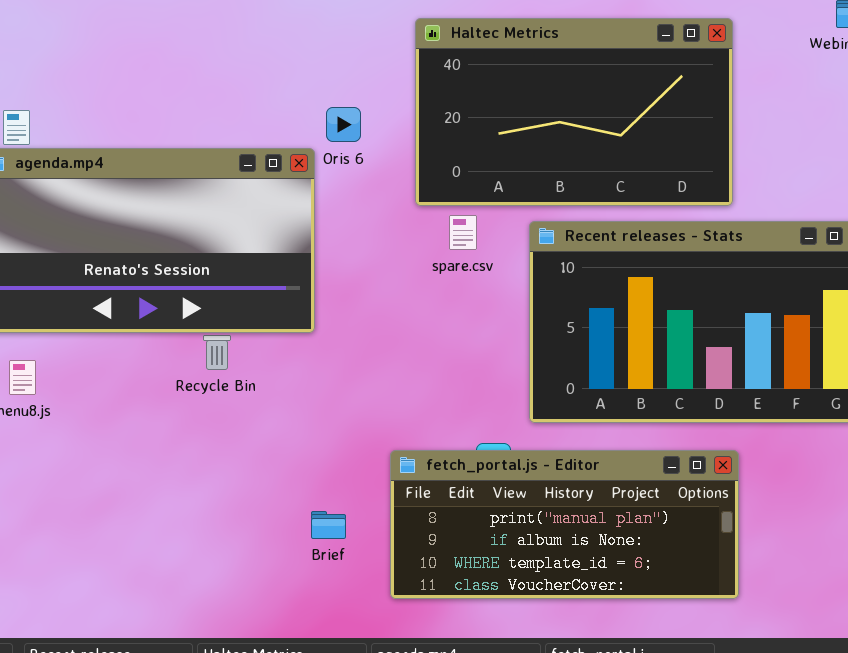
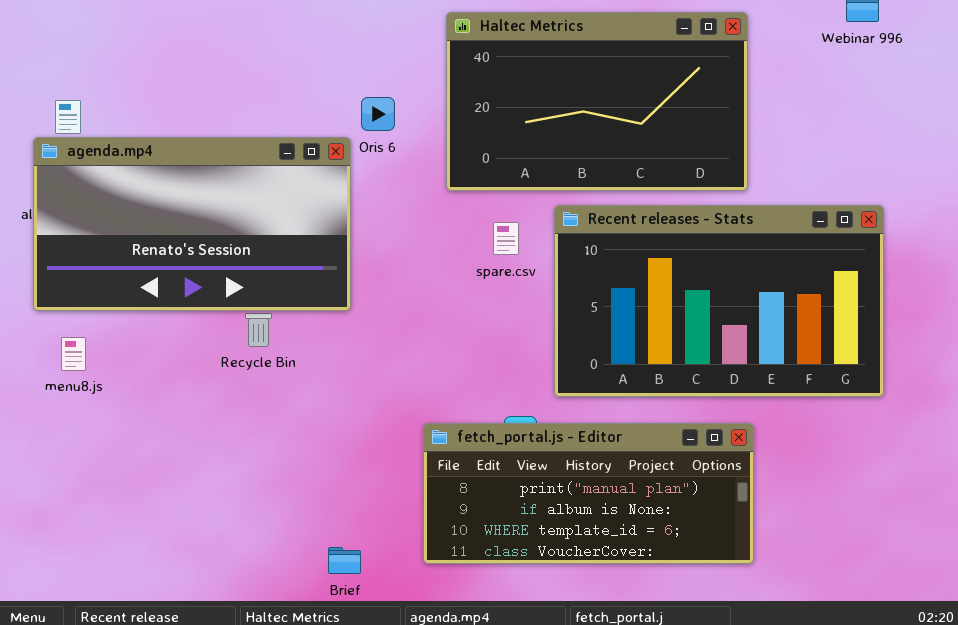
spare.csv: [449,215,477,250] -> [493,222,519,255], moved
Brief: [311,511,346,539] -> [328,547,361,574], moved

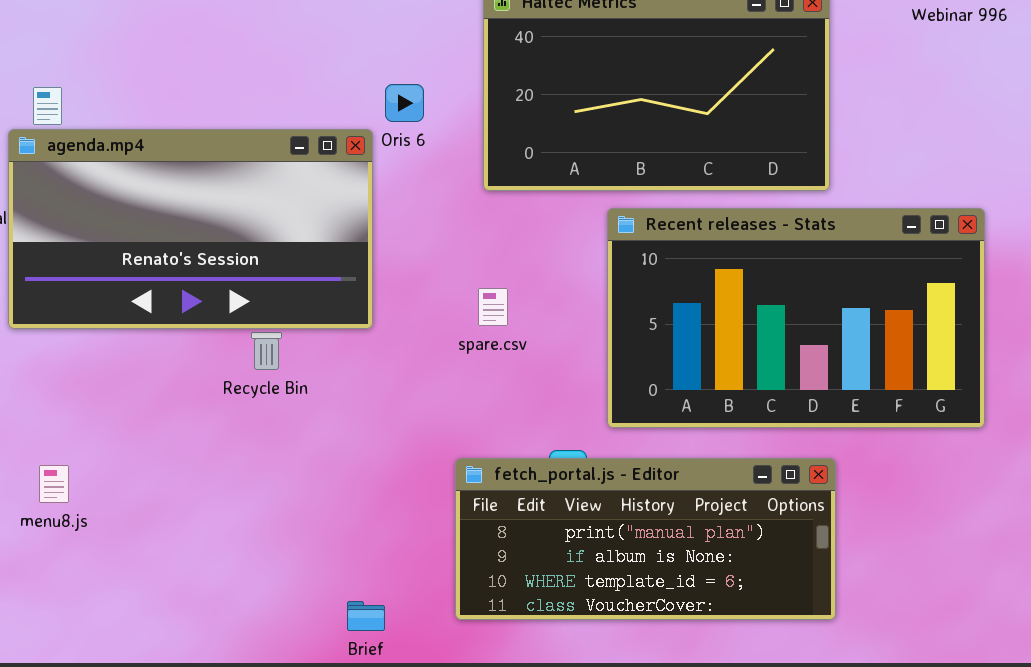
spare.csv: [493,222,519,255] -> [478,288,508,326], moved
menu8.js: [61,337,86,371] -> [39,465,69,503], moved

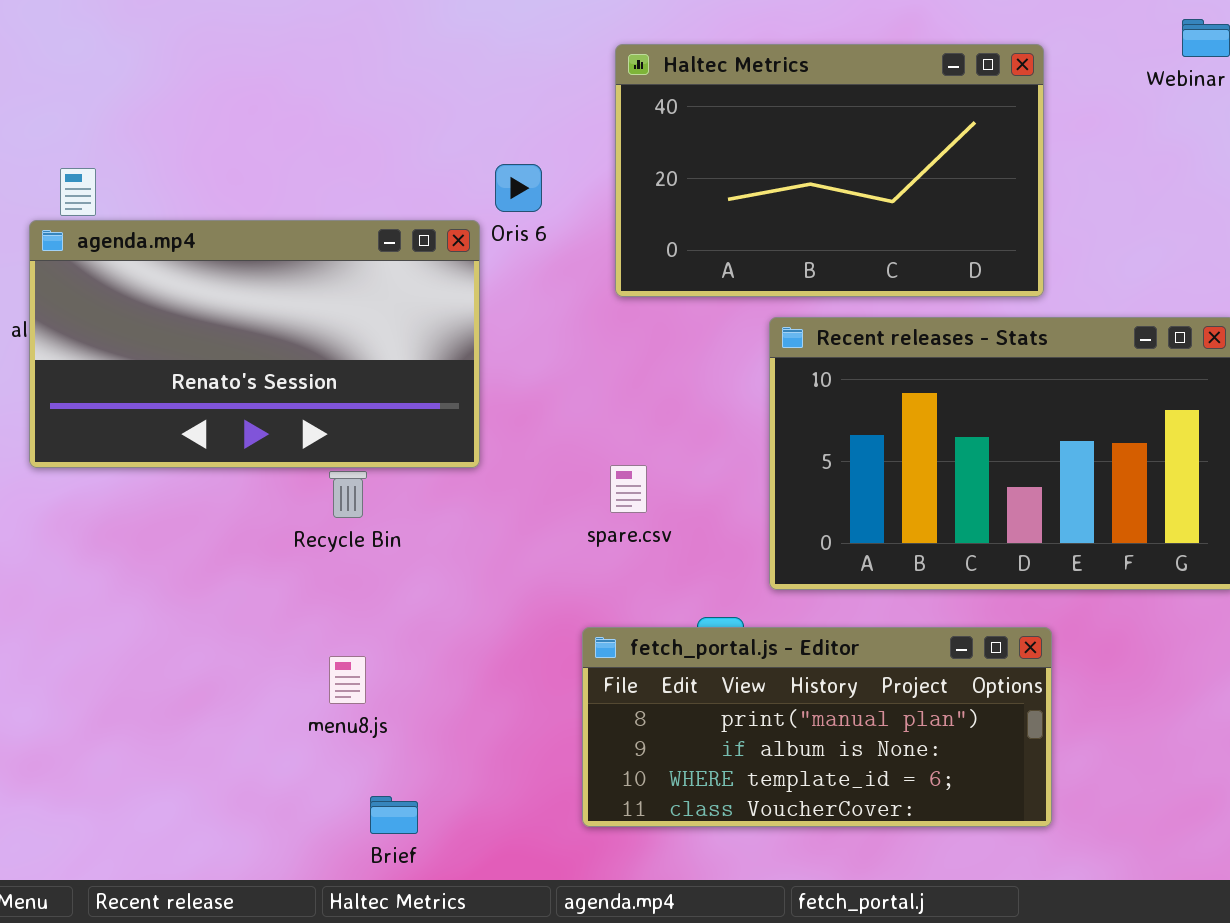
spare.csv: [478,288,508,326] -> [610,465,647,513], moved
menu8.js: [39,465,69,503] -> [329,656,366,704], moved
Brief: [347,601,385,631] -> [370,796,418,834], moved

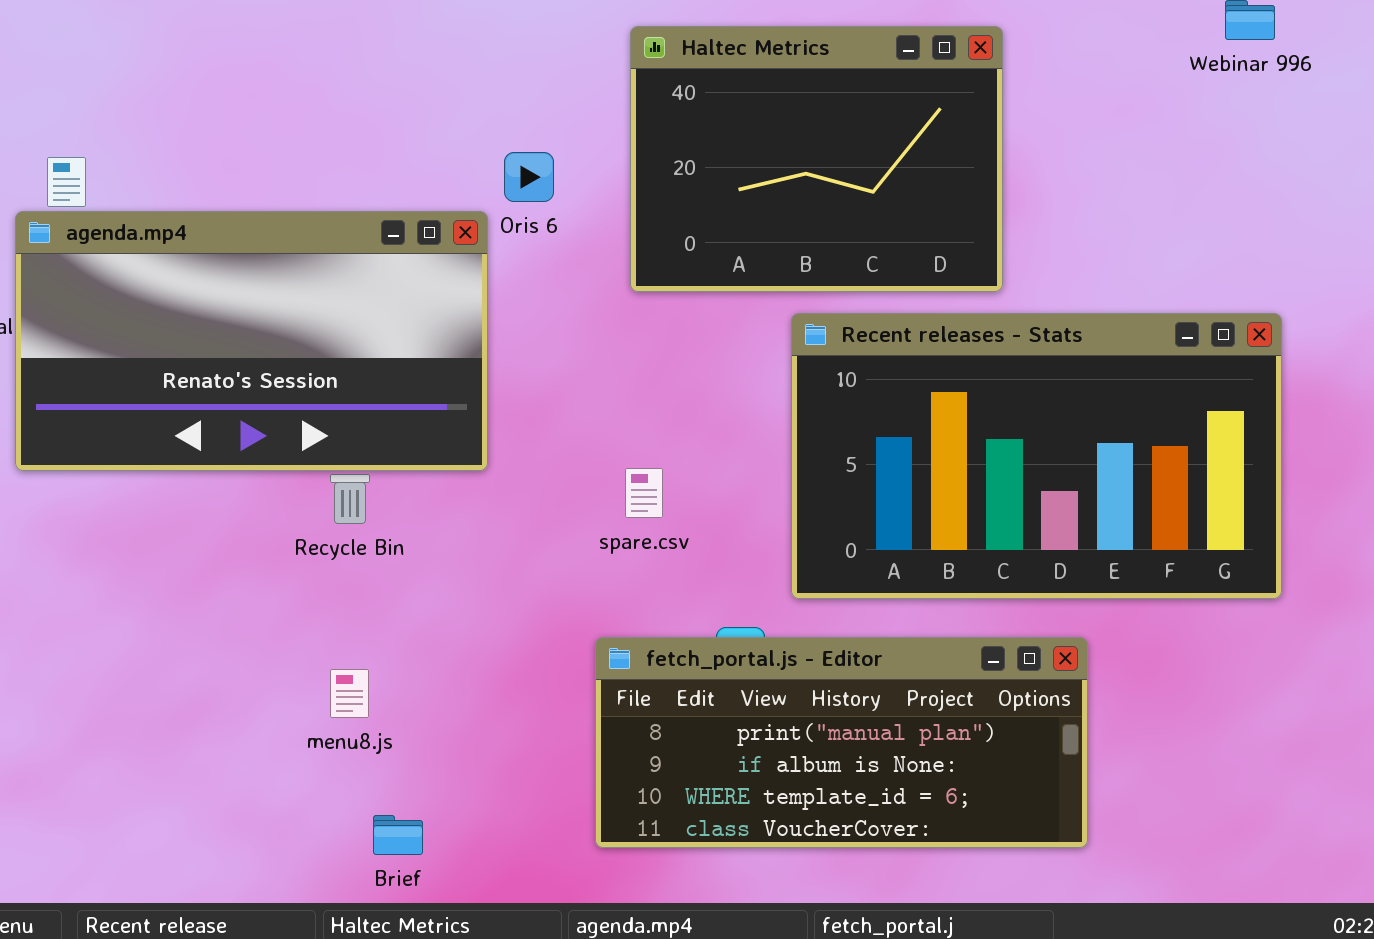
Haltec Metrics: [615,44,1044,297] -> [630,26,1003,292], resized

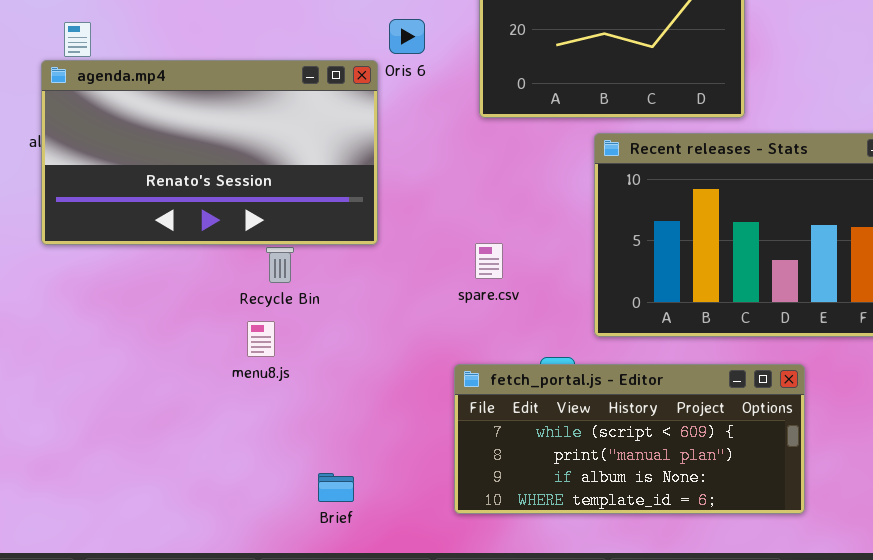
fetch_portal.js - Editor: [595,637,1088,848] -> [454,364,805,514], scrolled up 1 row
menu8.js: [330,669,369,718] -> [247,321,275,357], moved
Brief: [373,815,423,855] -> [318,473,354,502], moved

